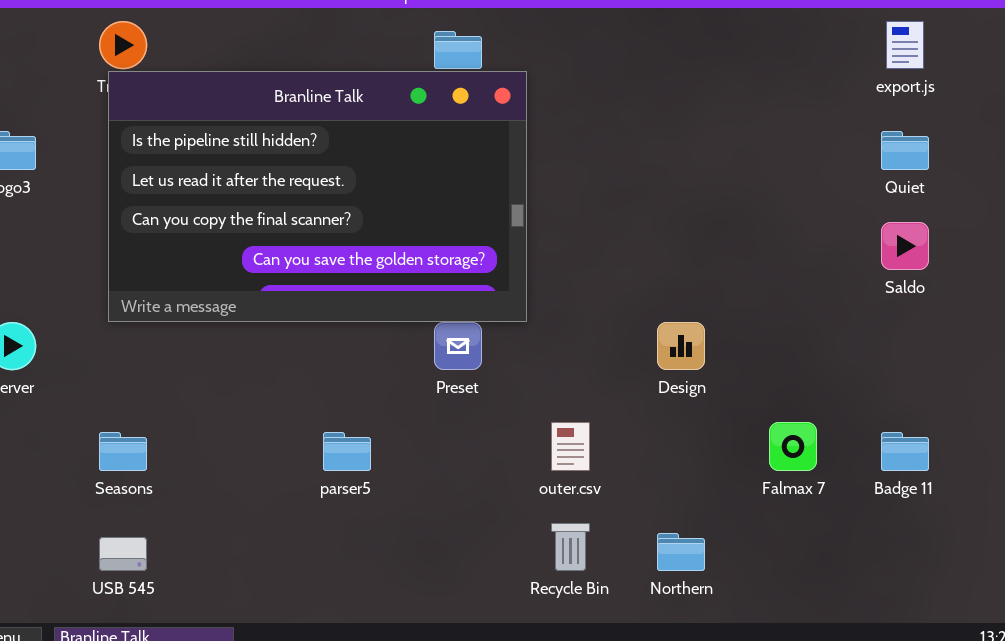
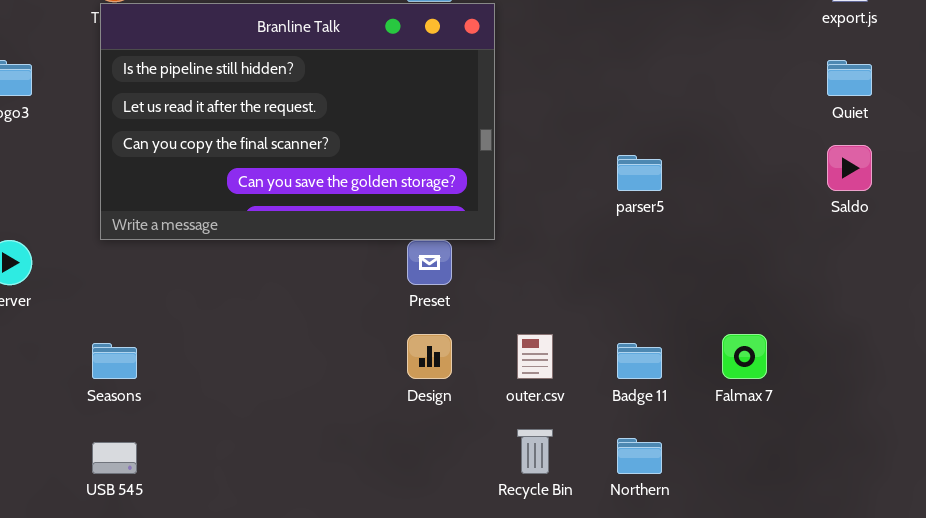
Design: [657,322,705,370] -> [407,334,452,379], moved
parser5: [323,432,371,471] -> [617,155,662,191], moved
Badge 11: [881,432,929,471] -> [617,343,662,379], moved

